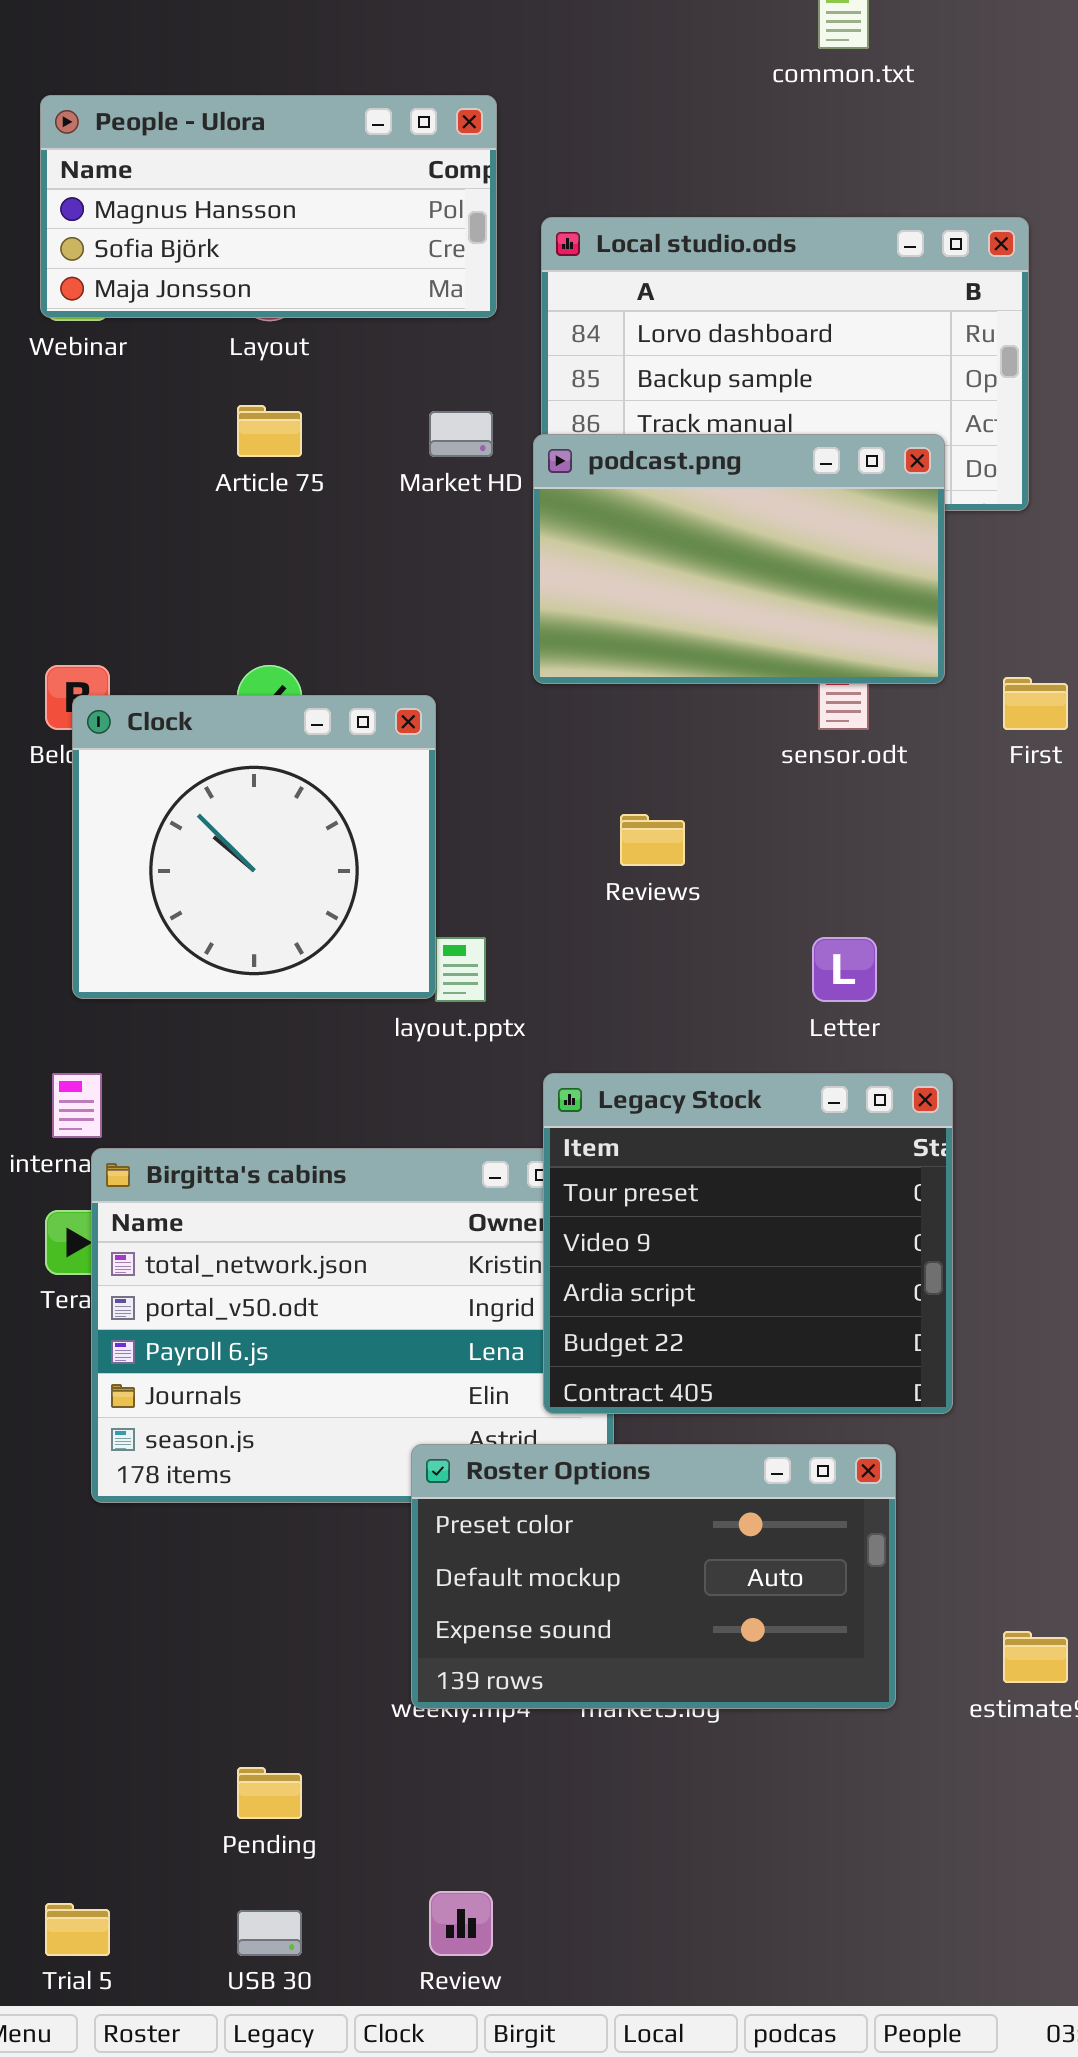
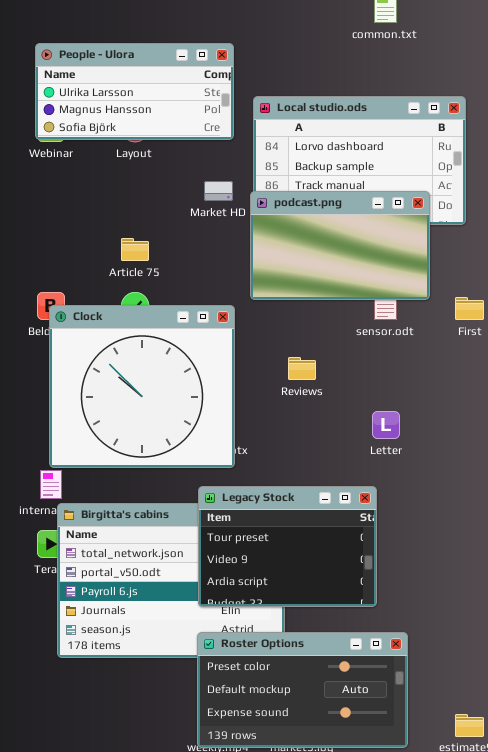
People - Ulora: [40,95,497,318] -> [35,43,234,140], scrolled up 1 row
Article 75: [237,405,302,457] -> [121,238,149,261], moved
Clock: [72,695,436,999] -> [49,305,235,468], resized
Legacy Stock: [543,1073,953,1414] -> [198,486,377,607], moved, resized

